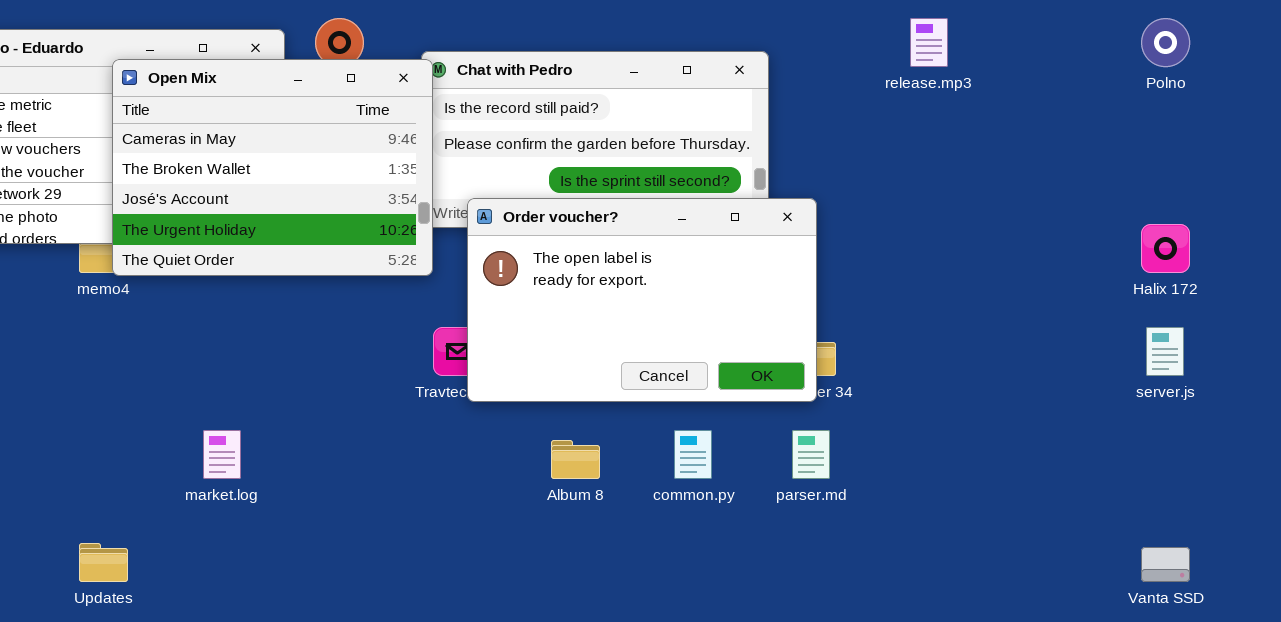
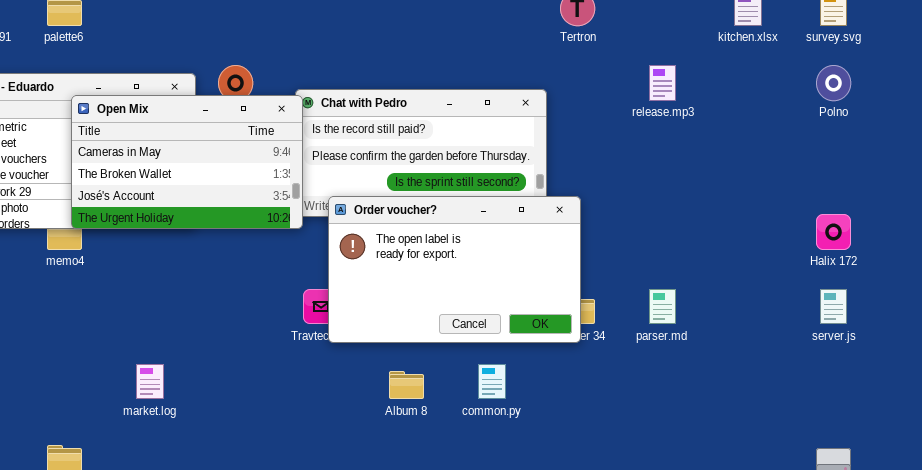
Open Mix: [112,59,433,276] -> [71,95,303,229], resized
parser.md: [792,430,830,479] -> [649,289,676,324], moved

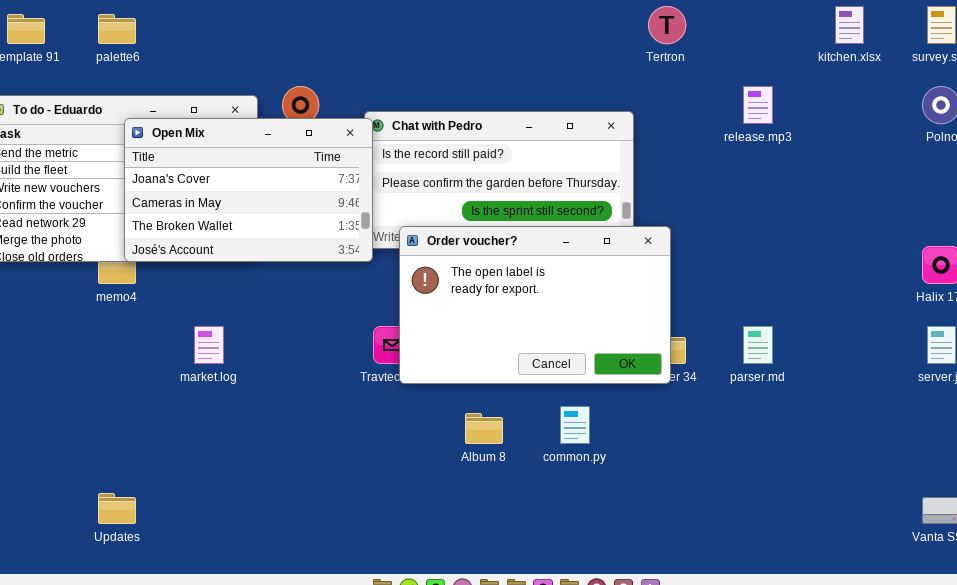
Open Mix: [71,95,303,229] -> [124,118,373,262], scrolled up 1 row
market.log: [136,364,164,399] -> [194,326,224,364], moved

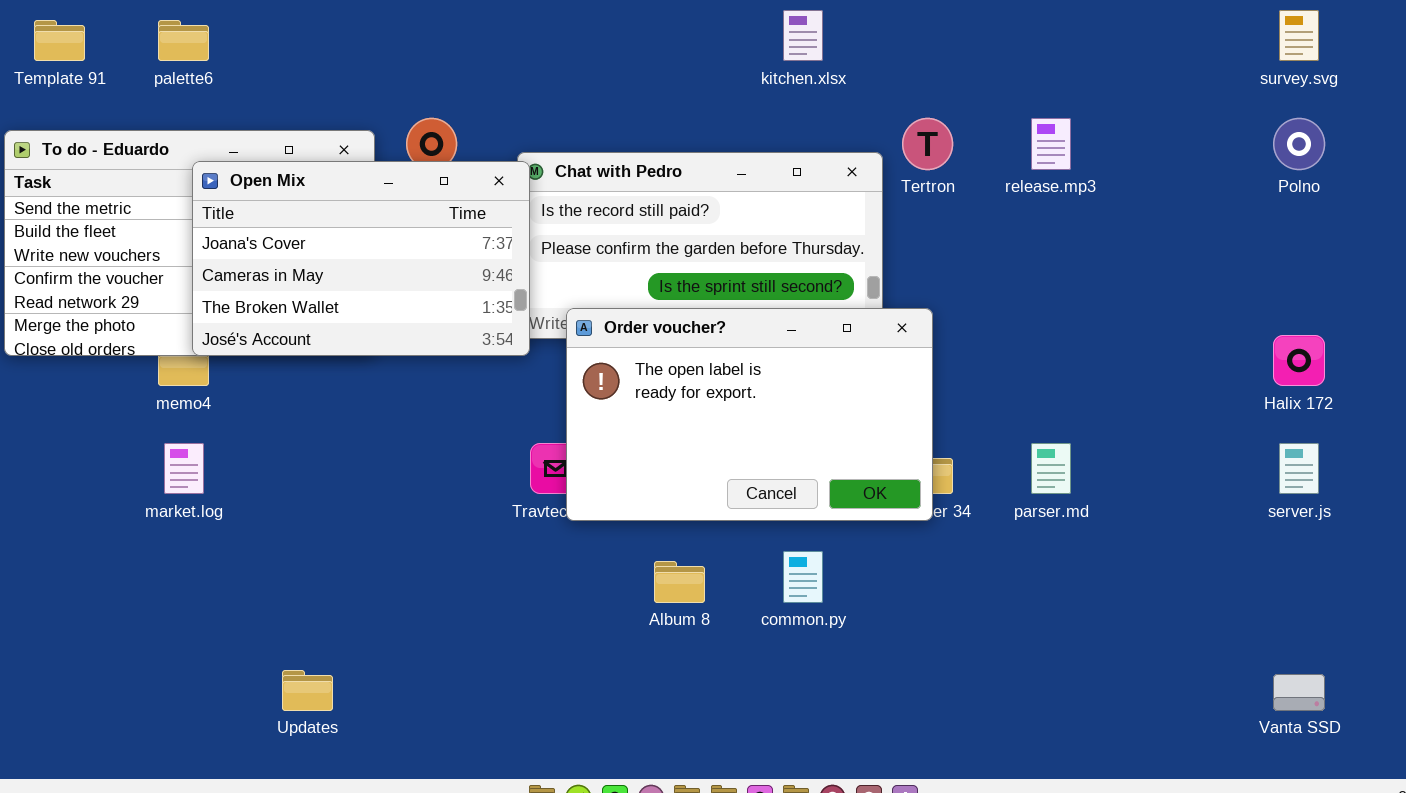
Tertron: [648,6,686,44] -> [902,118,953,170], moved
kitchen.xlsx: [835,6,864,44] -> [783,10,823,61], moved
market.log: [194,326,224,364] -> [164,443,204,494], moved
Updates: [98,493,136,524] -> [282,670,333,711], moved

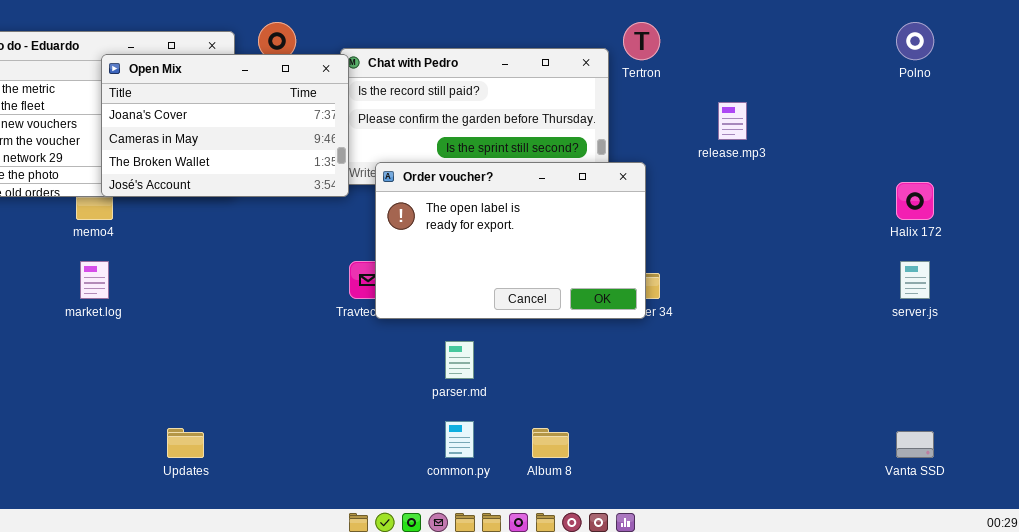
release.mp3: [1031,118,1071,170] -> [718,102,747,140], moved
parser.md: [1031,443,1071,494] -> [445,341,474,379], moved
common.py: [783,551,823,603] -> [445,421,474,458], moved
Album 8: [654,561,705,603] -> [532,428,569,458], moved

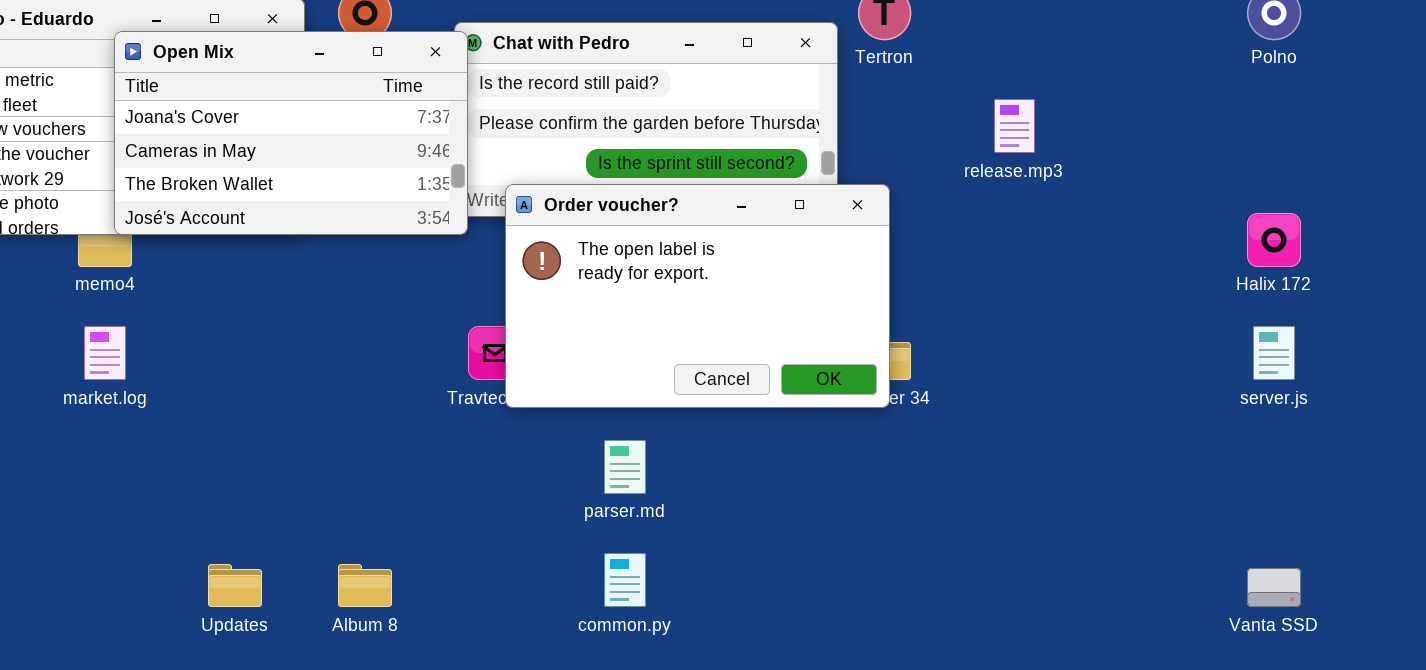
Album 8: [532,428,569,458] -> [338,564,392,607], moved

